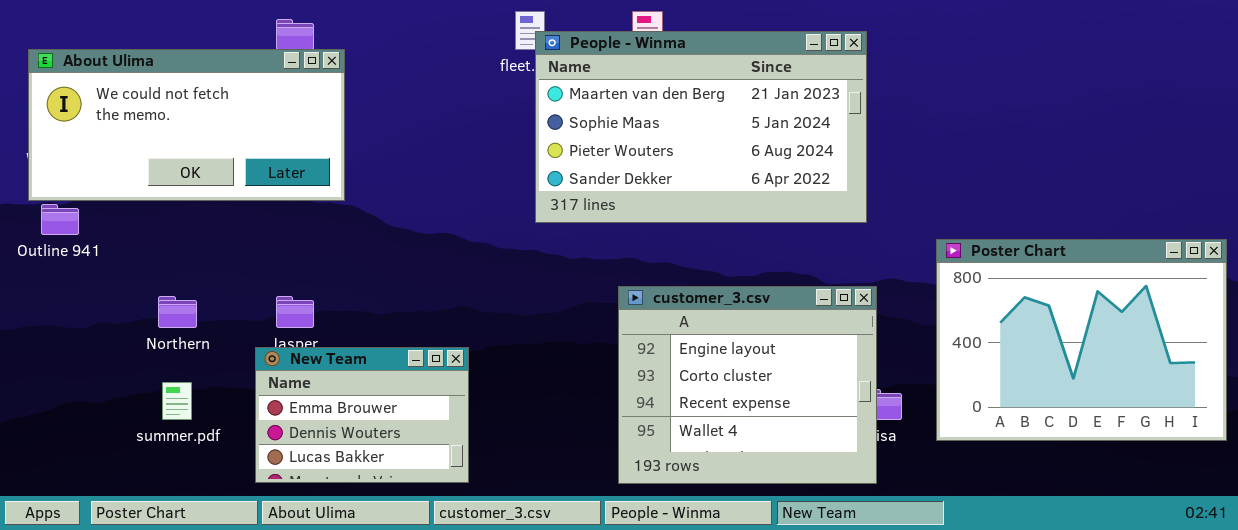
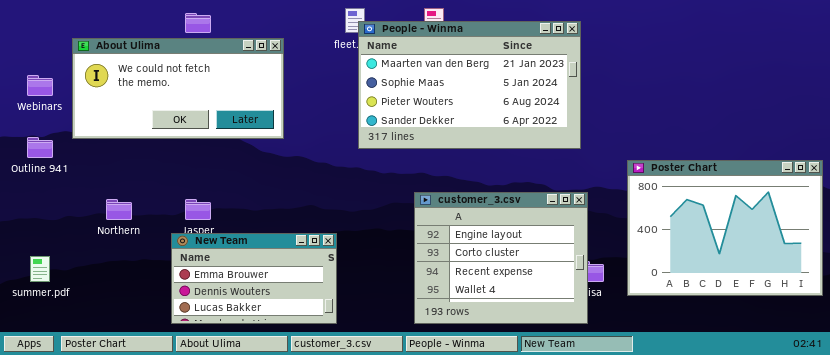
About Ulima: [28,49,345,201] -> [72,38,284,139], moved
New Team: [255,347,469,483] -> [171,233,337,324], resized
summer.pdf: [162,382,192,420] -> [30,256,50,282], moved

